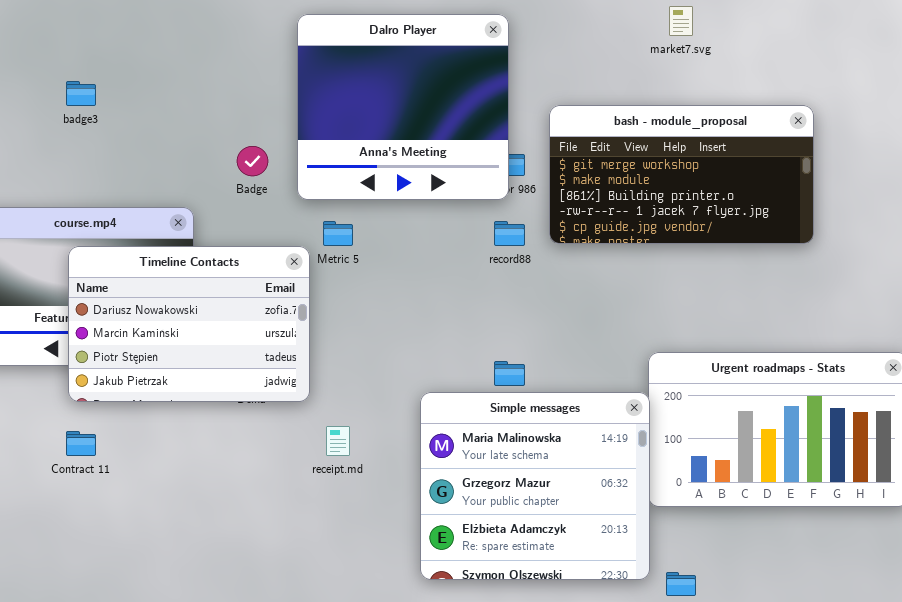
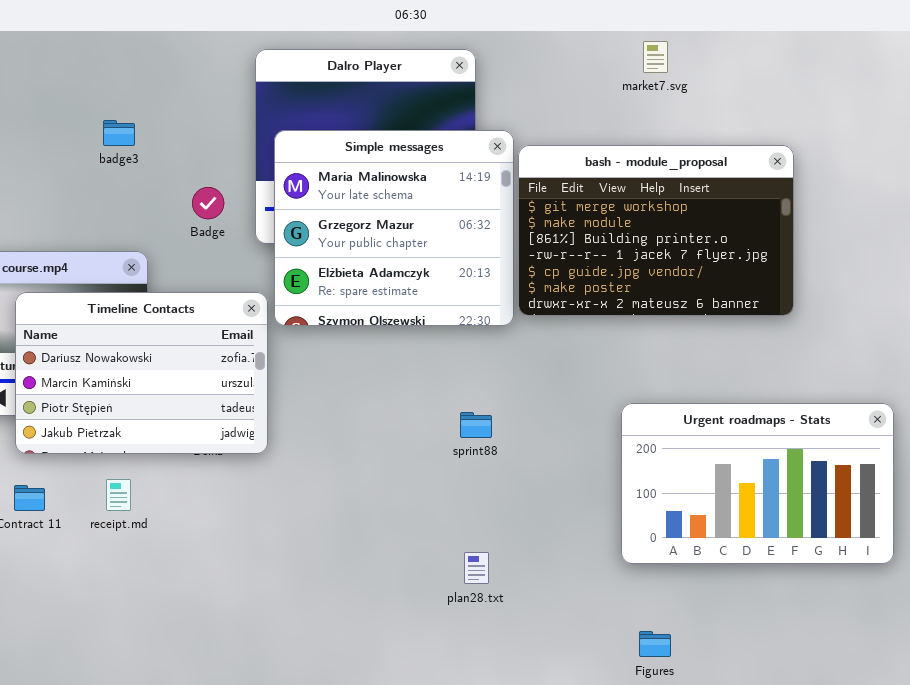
badge3: [66,81,96,106] -> [103,120,135,146], moved
bash - module_proposal: [549,105,814,244] -> [518,145,794,316], resized
Simple messages: [420,392,650,580] -> [274,130,514,326], moved
receipt.md: [326,426,350,456] -> [106,479,131,511], moved

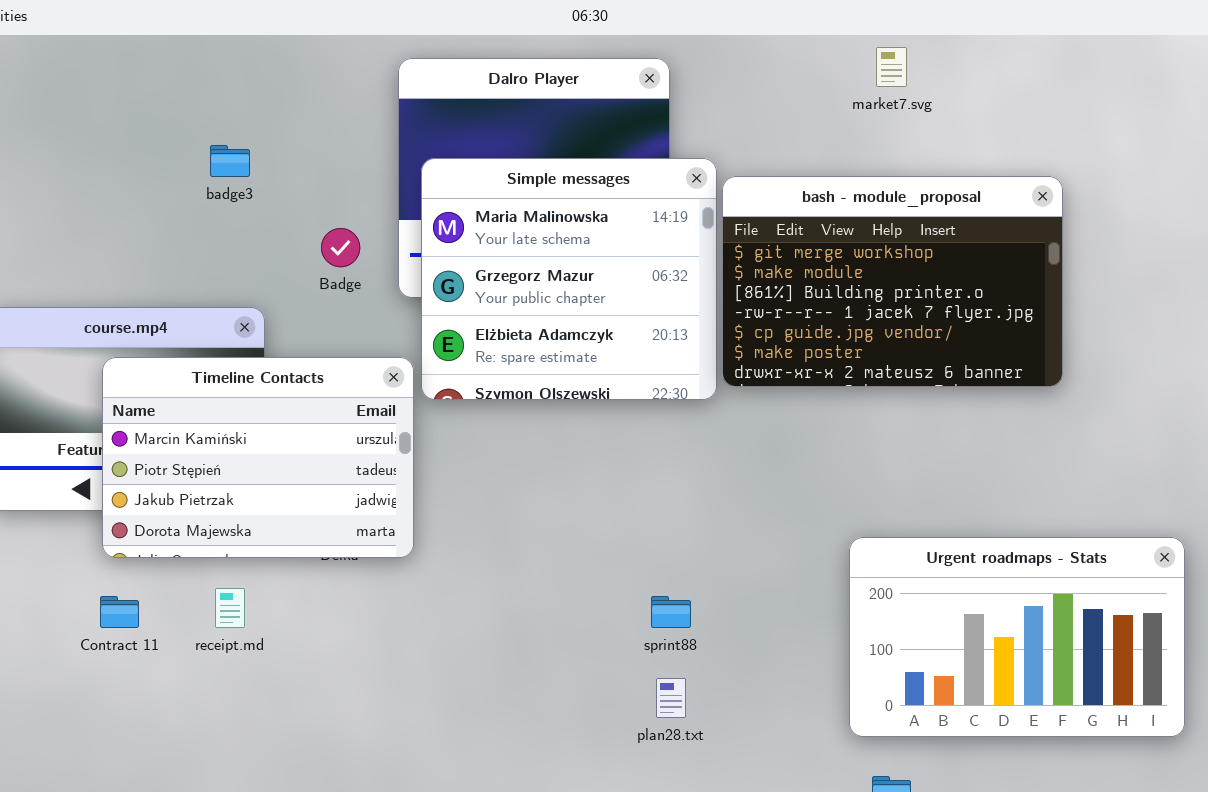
Timeline Contacts: [15,292,268,454] -> [102,357,414,558], scrolled down 1 row
Urgent roadmaps - Stats: [621,403,894,564] -> [849,537,1185,737], moved
sprint88: [460,412,492,438] -> [651,596,691,628], moved

